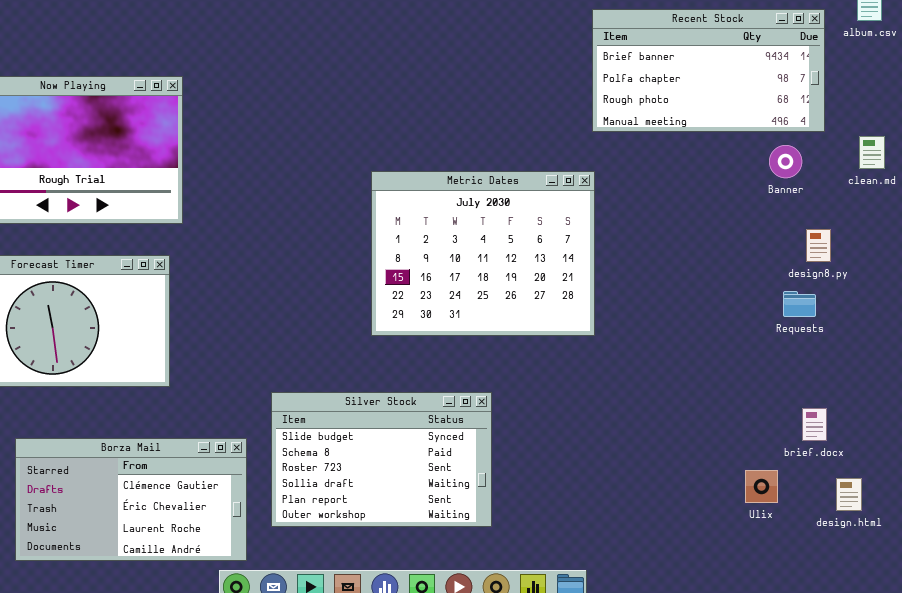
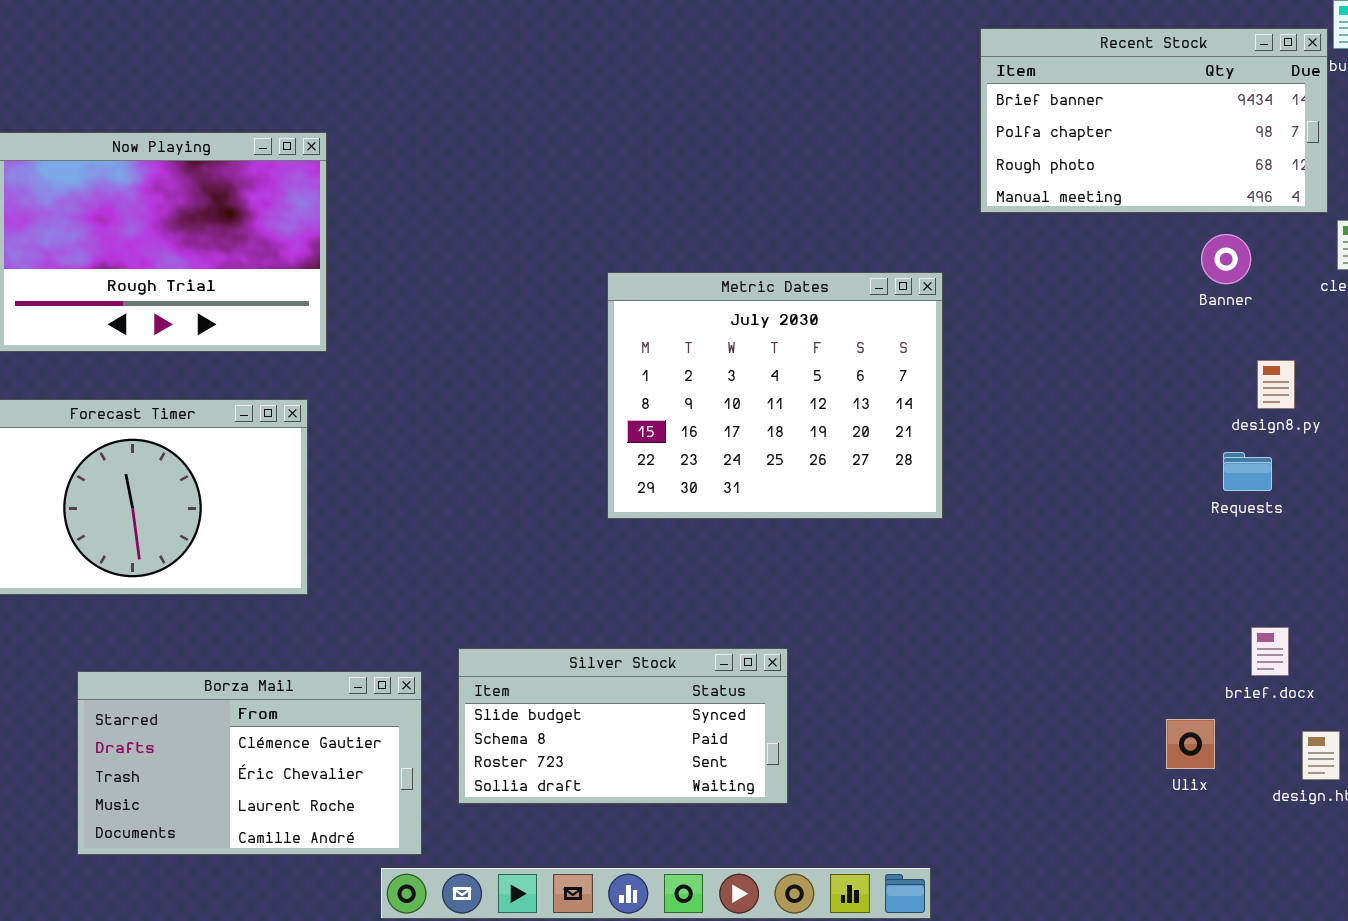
Recent Stock: [592,9,825,132] -> [980,28,1328,213], moved
Silver Stock: [271,392,492,527] -> [458,648,788,804], resized

